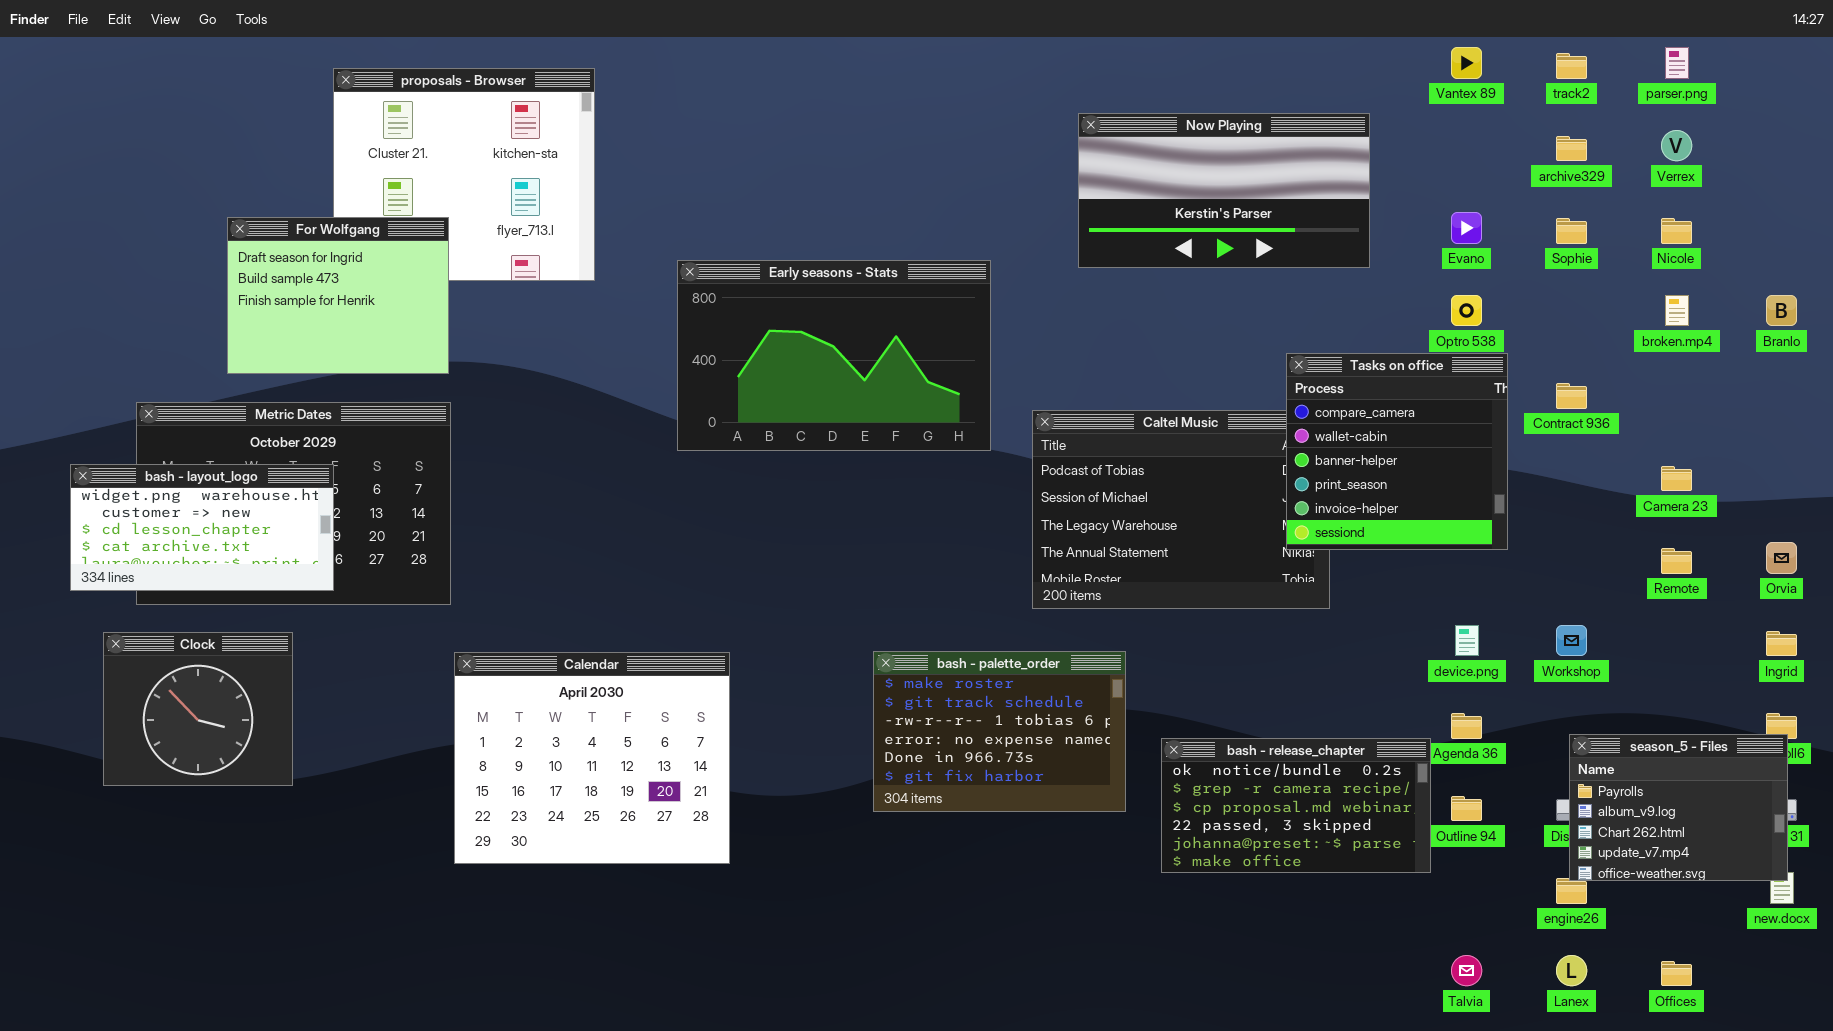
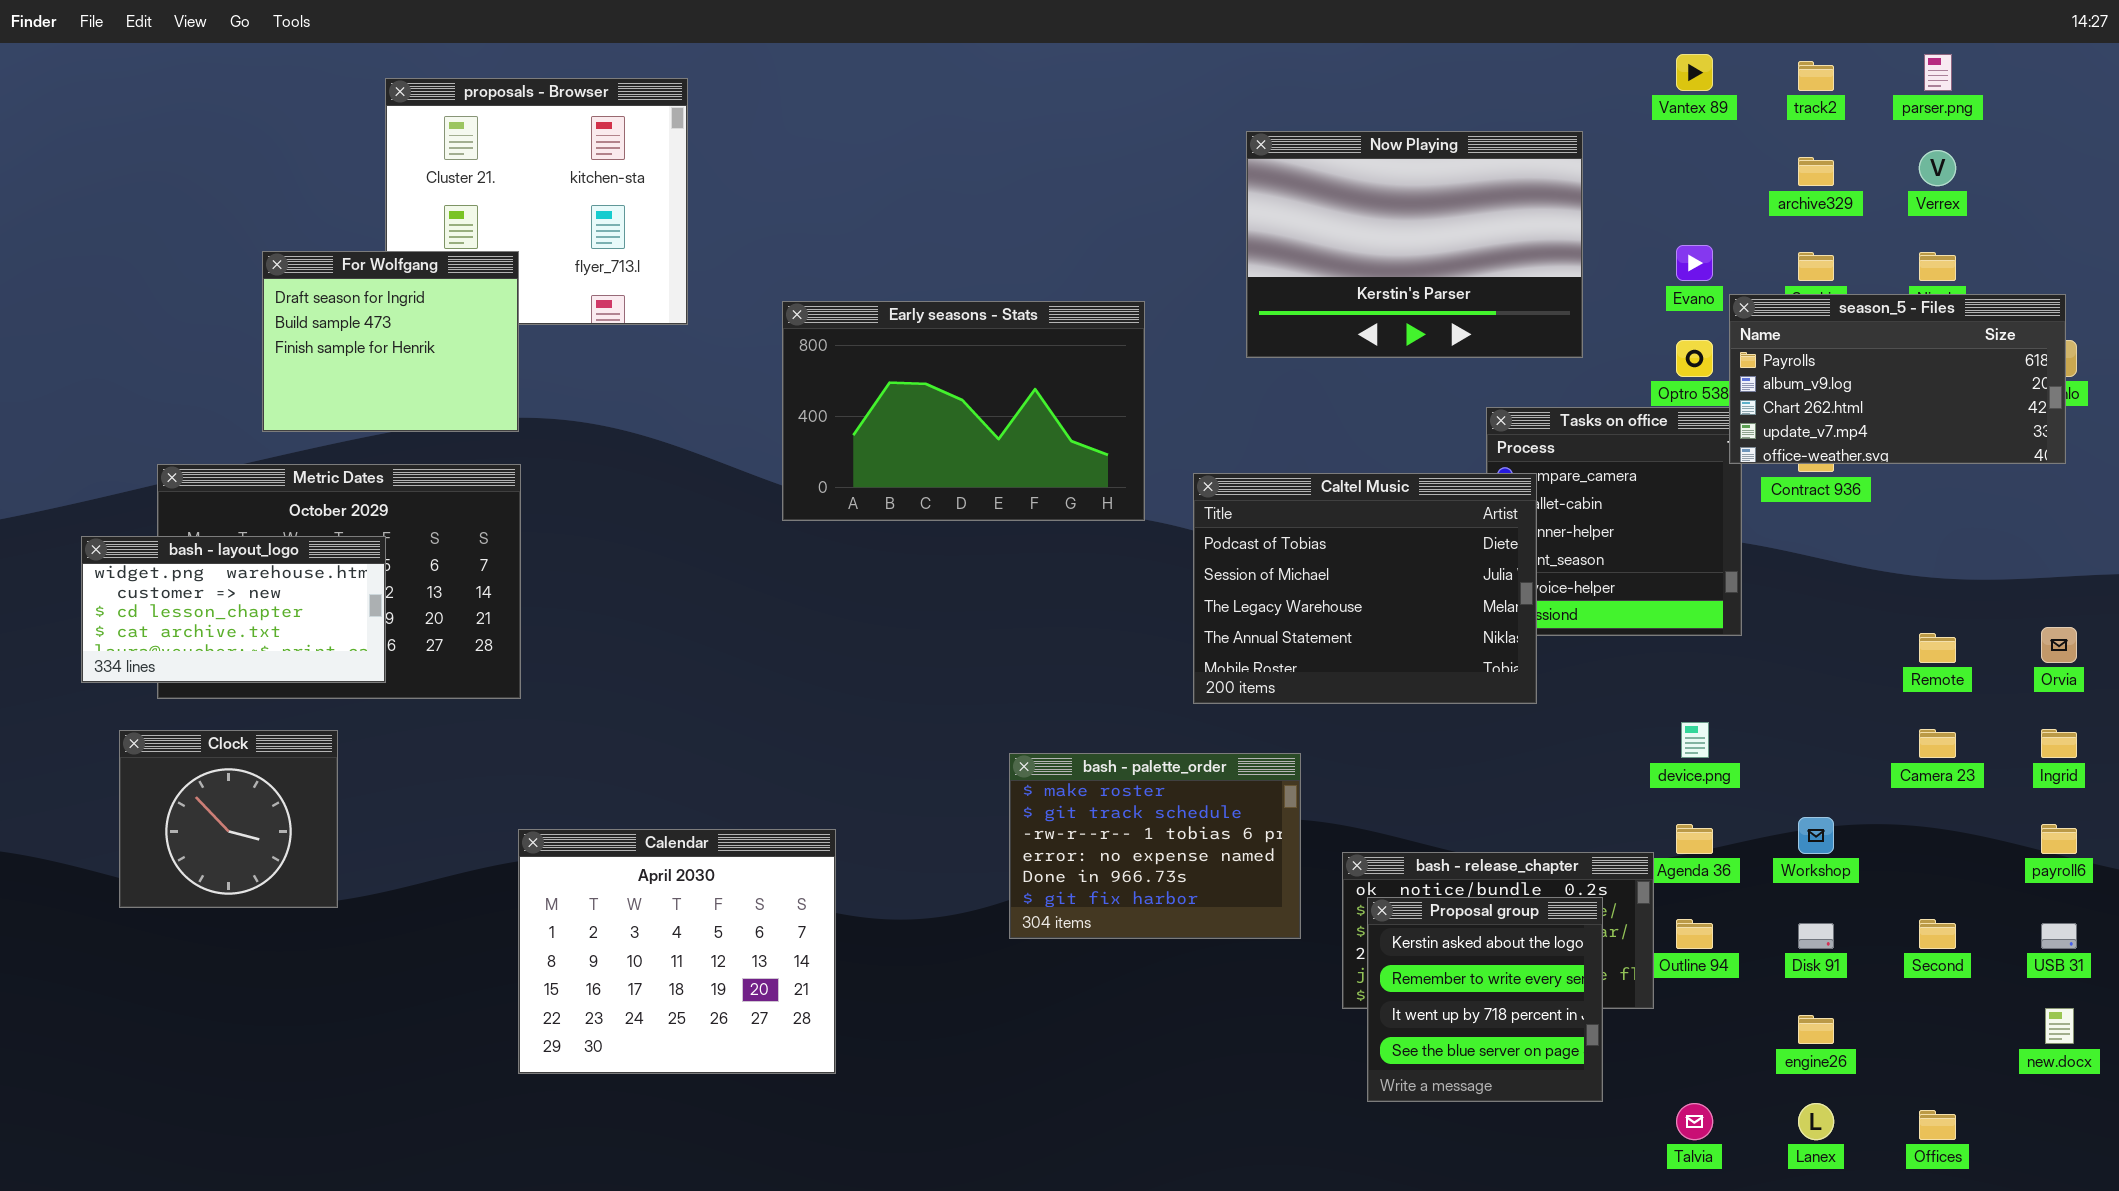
Now Playing: [1078,113,1370,268] -> [1246,131,1583,358], resized
Caltel Music: [1032,410,1330,609] -> [1193,473,1537,704], raised
Camera 23: [1661,466,1692,491] -> [1919,729,1956,758], moved
Workshop: [1556,625,1587,656] -> [1798,817,1834,854], moved
Calendar: [454,652,730,864] -> [518,829,836,1074], moved
season_5 - Files: [1569,734,1788,881] -> [1729,294,2066,464], moved, resized
Proposal group: none -> [1367,897,1603,1102], opened

